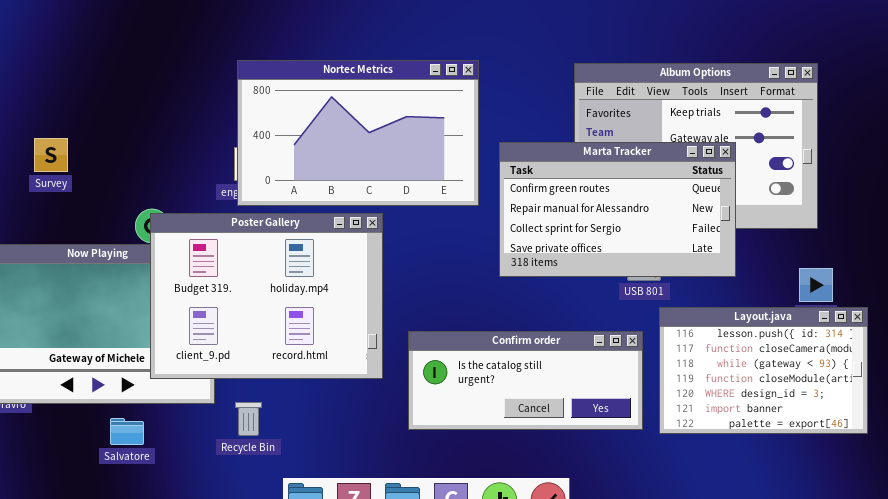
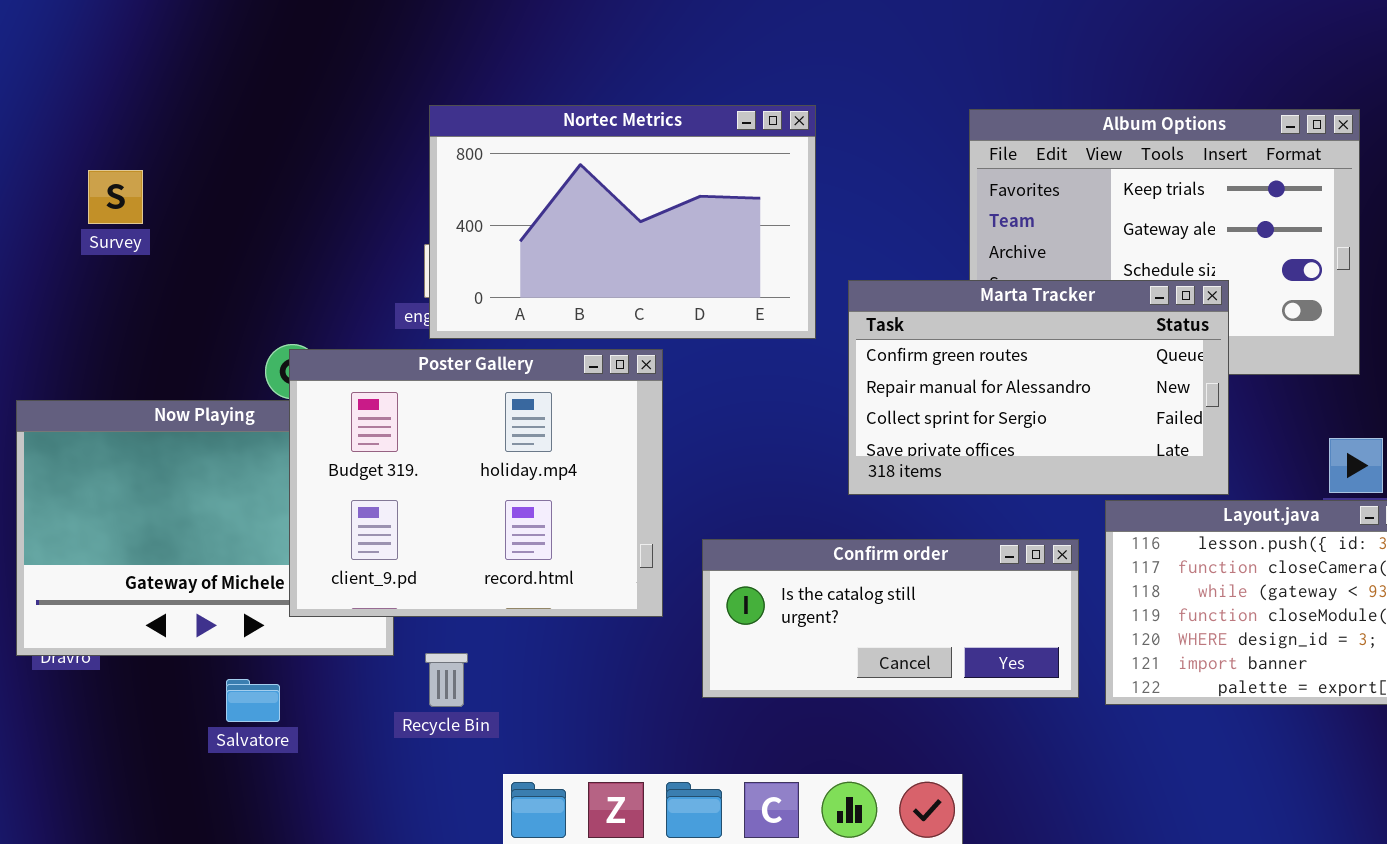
Survey: [34,138,68,172] -> [88,170,143,224], moved
Marta Tracker: [499,142,736,277] -> [848,280,1229,495], moved

